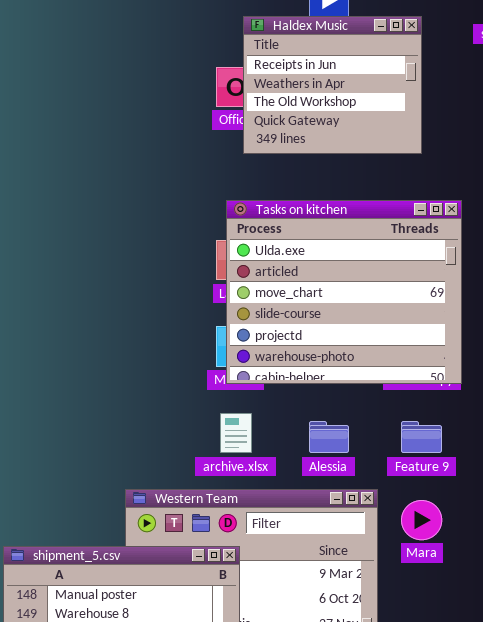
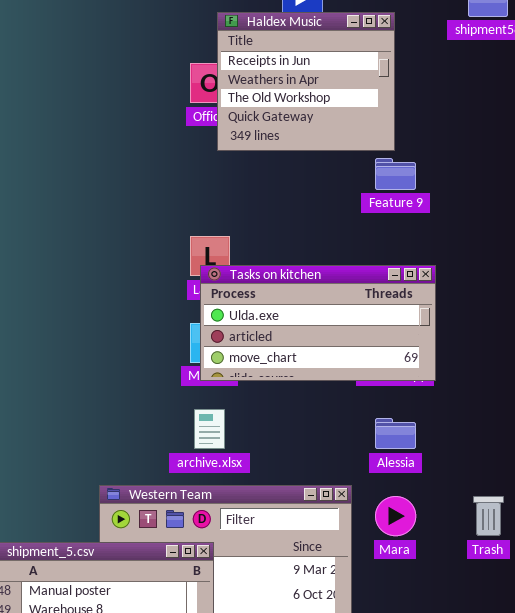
Tasks on kitchen: [226,200,462,384] -> [200,265,436,381], resized
Alessia: [309,421,349,453] -> [375,418,416,449], moved
Feature 9: [401,421,442,453] -> [375,158,416,190], moved

